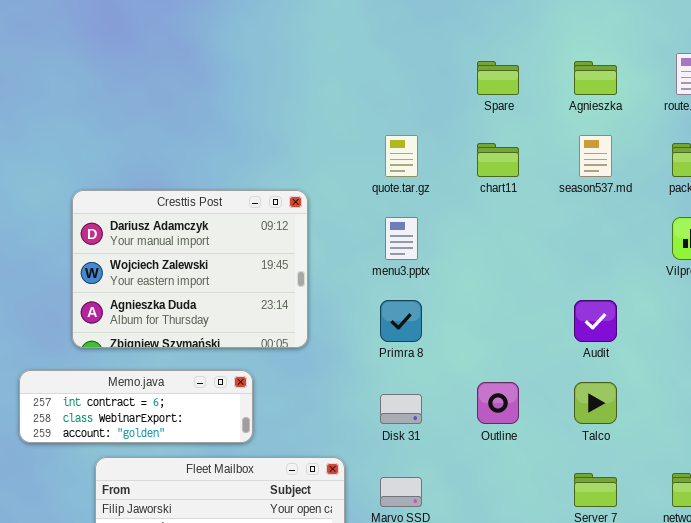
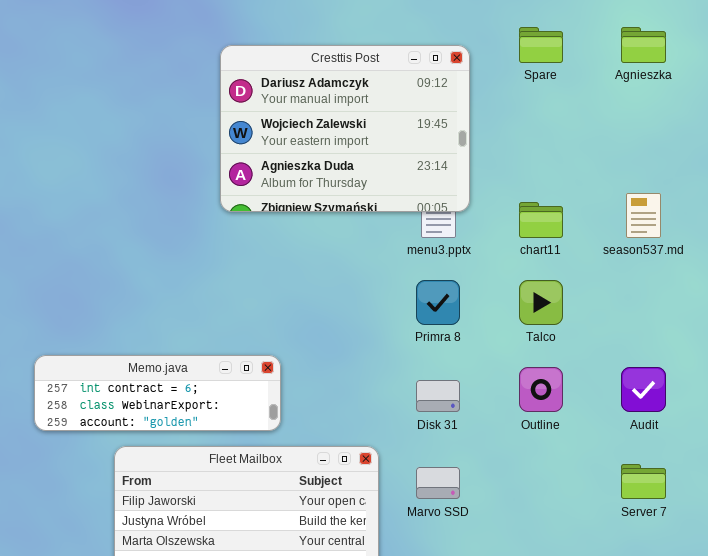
season537.md: [579,135,612,177] -> [626,193,661,238], moved
chart11: [477,143,519,177] -> [519,202,563,238], moved
Cresttis Post: [72,190,308,348] -> [220,45,470,212], moved
Audit: [574,300,617,342] -> [621,367,666,412], moved
Talco: [574,382,617,424] -> [519,280,563,325], moved

